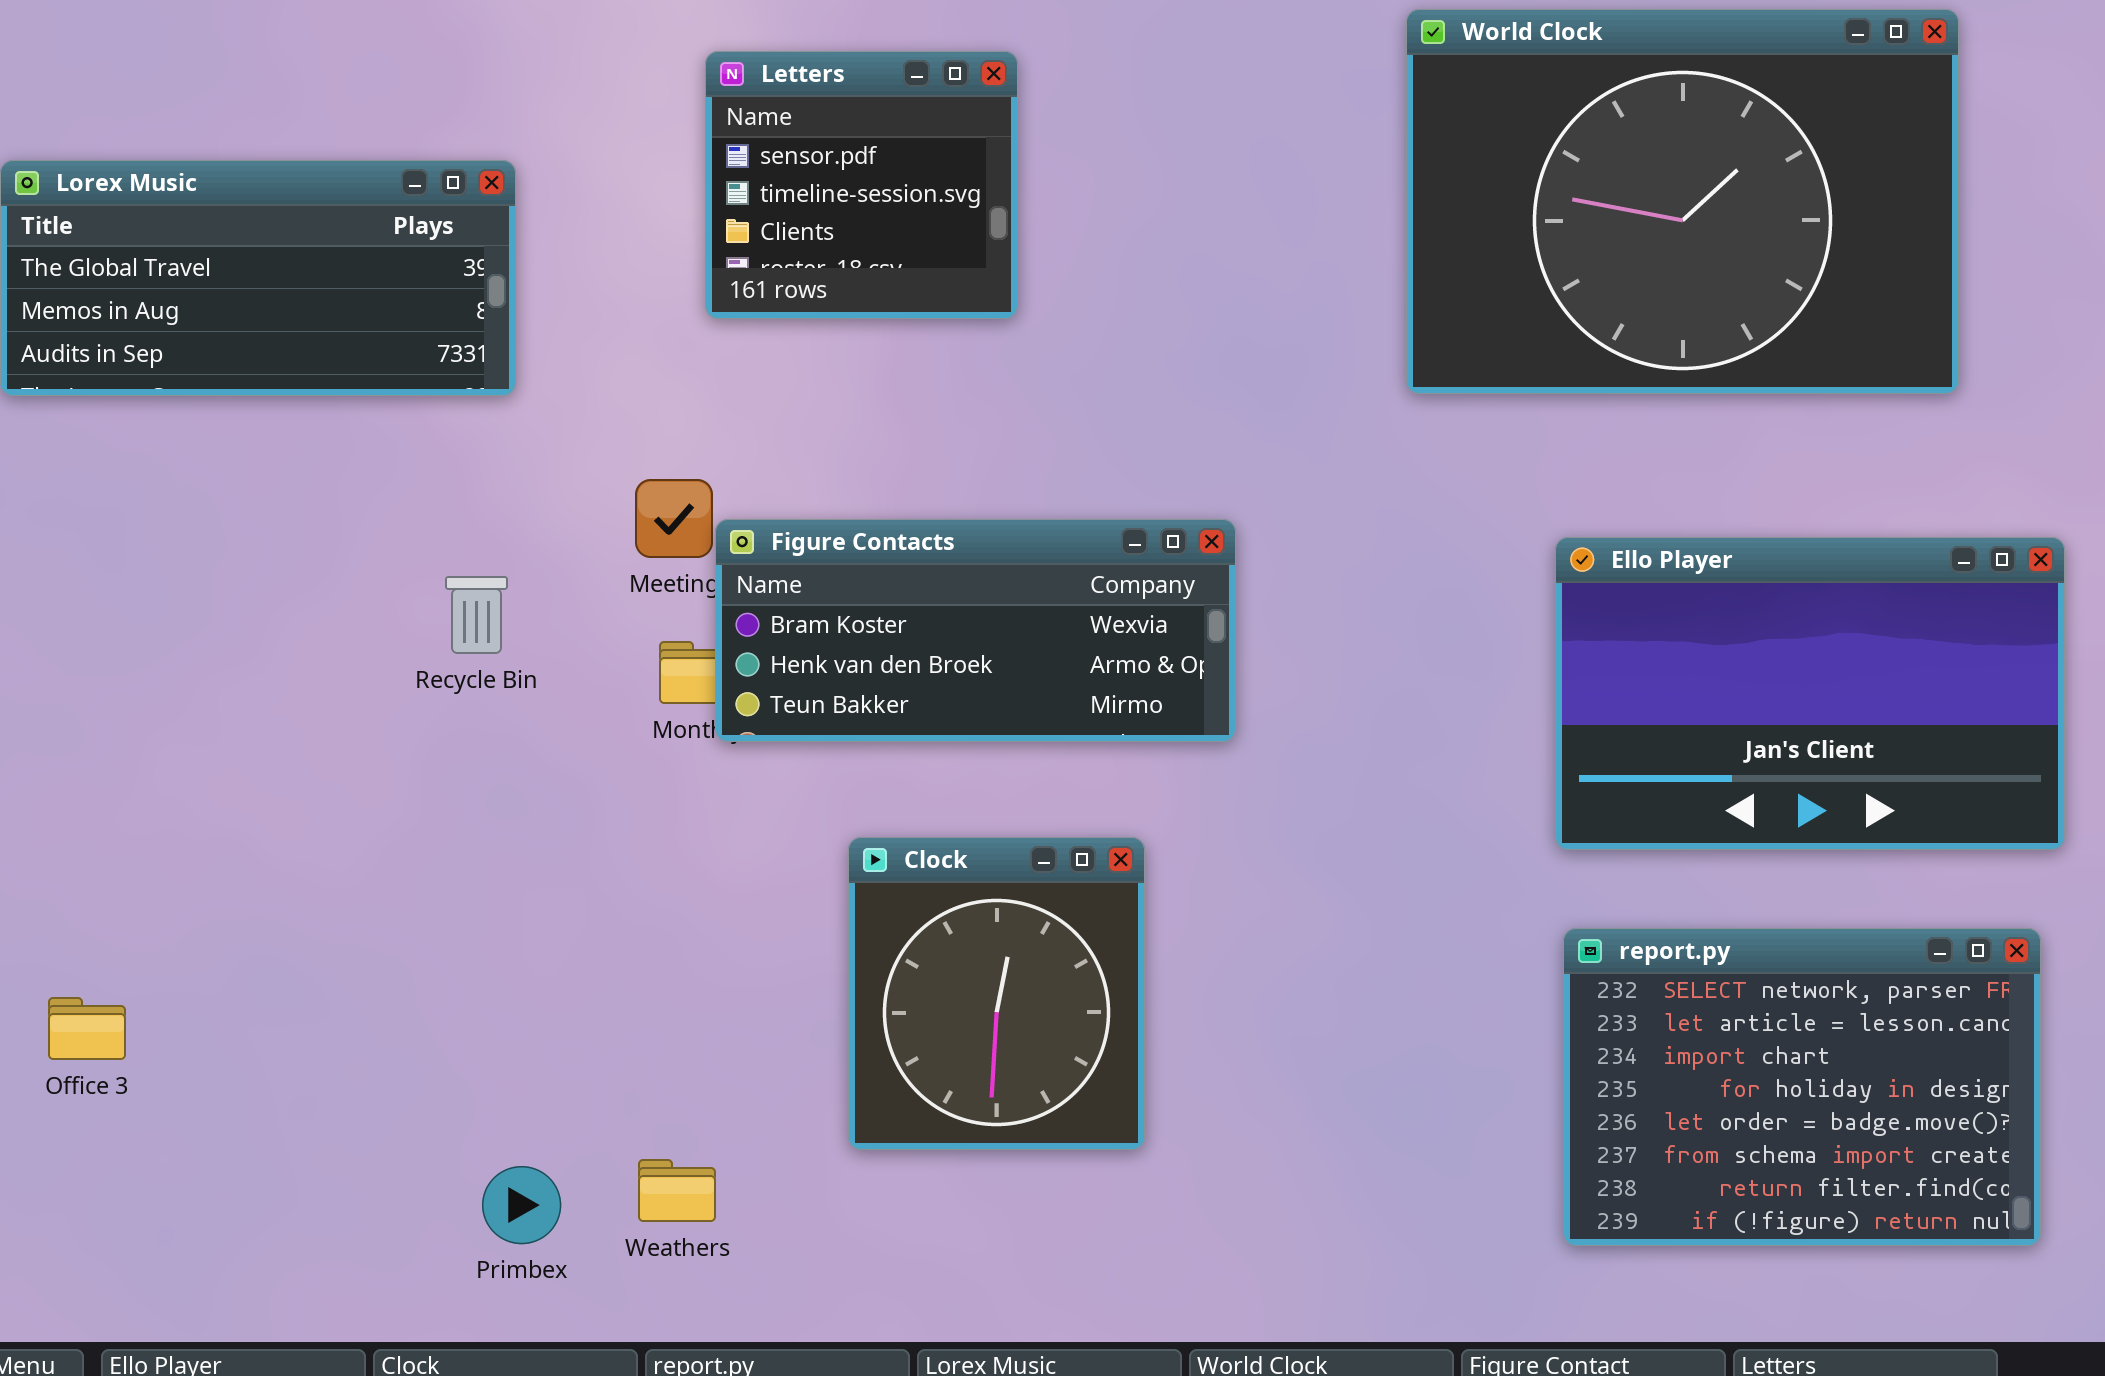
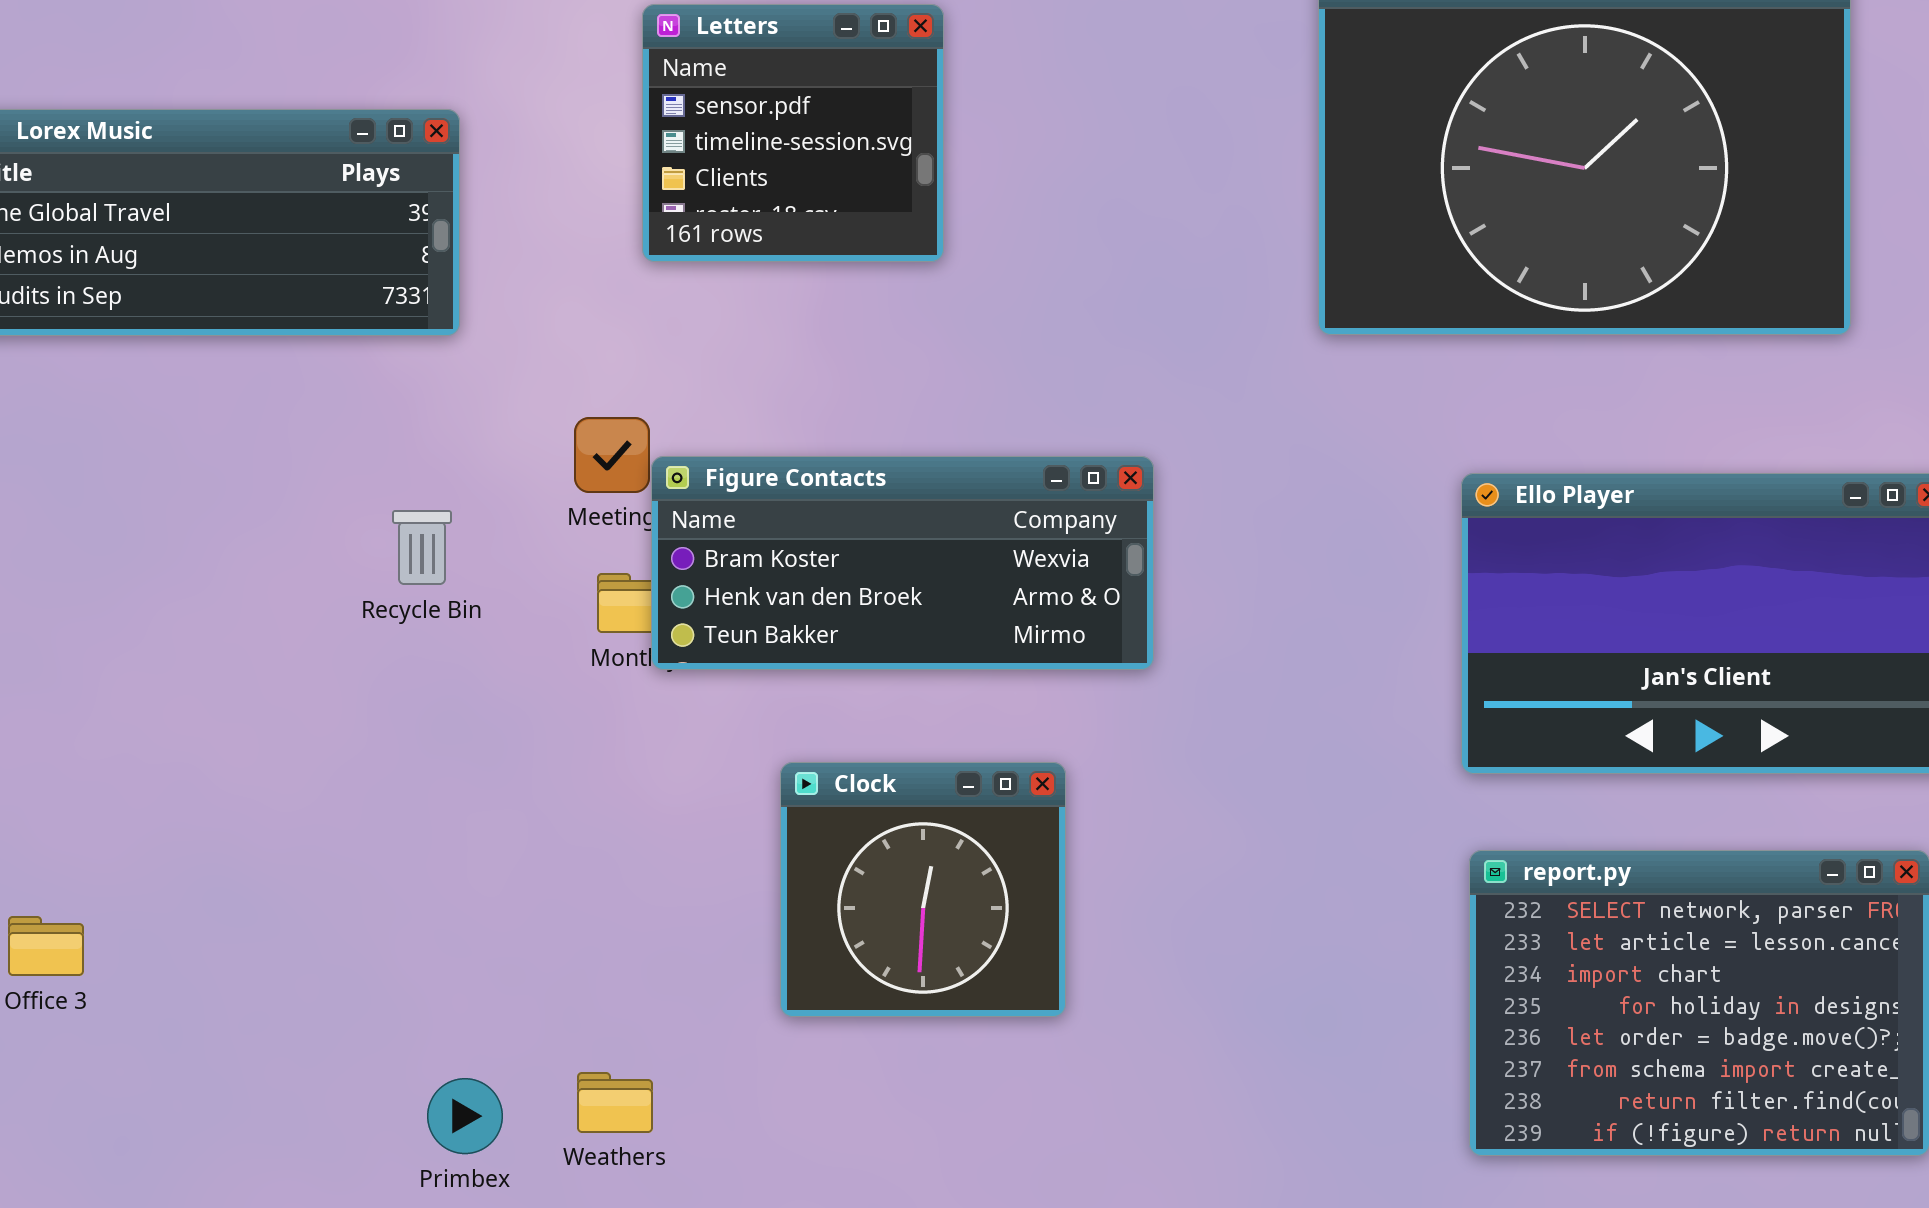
Clock: [848,837,1145,1150] -> [780,762,1066,1017], resized

